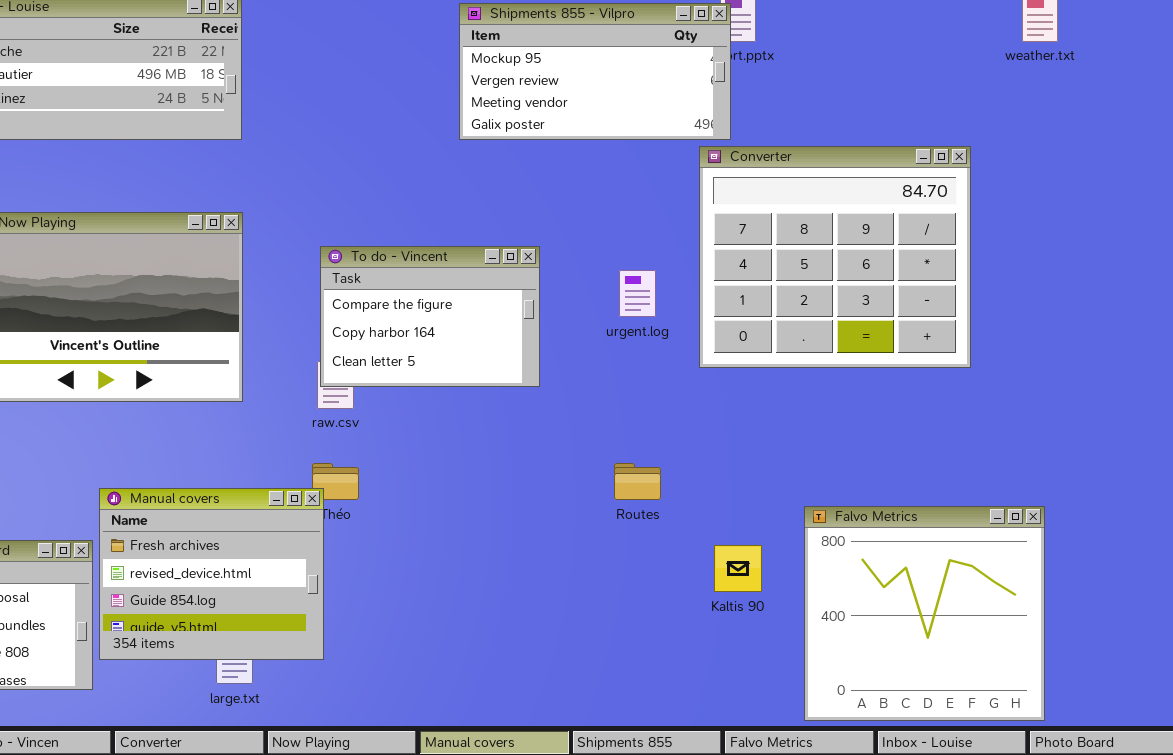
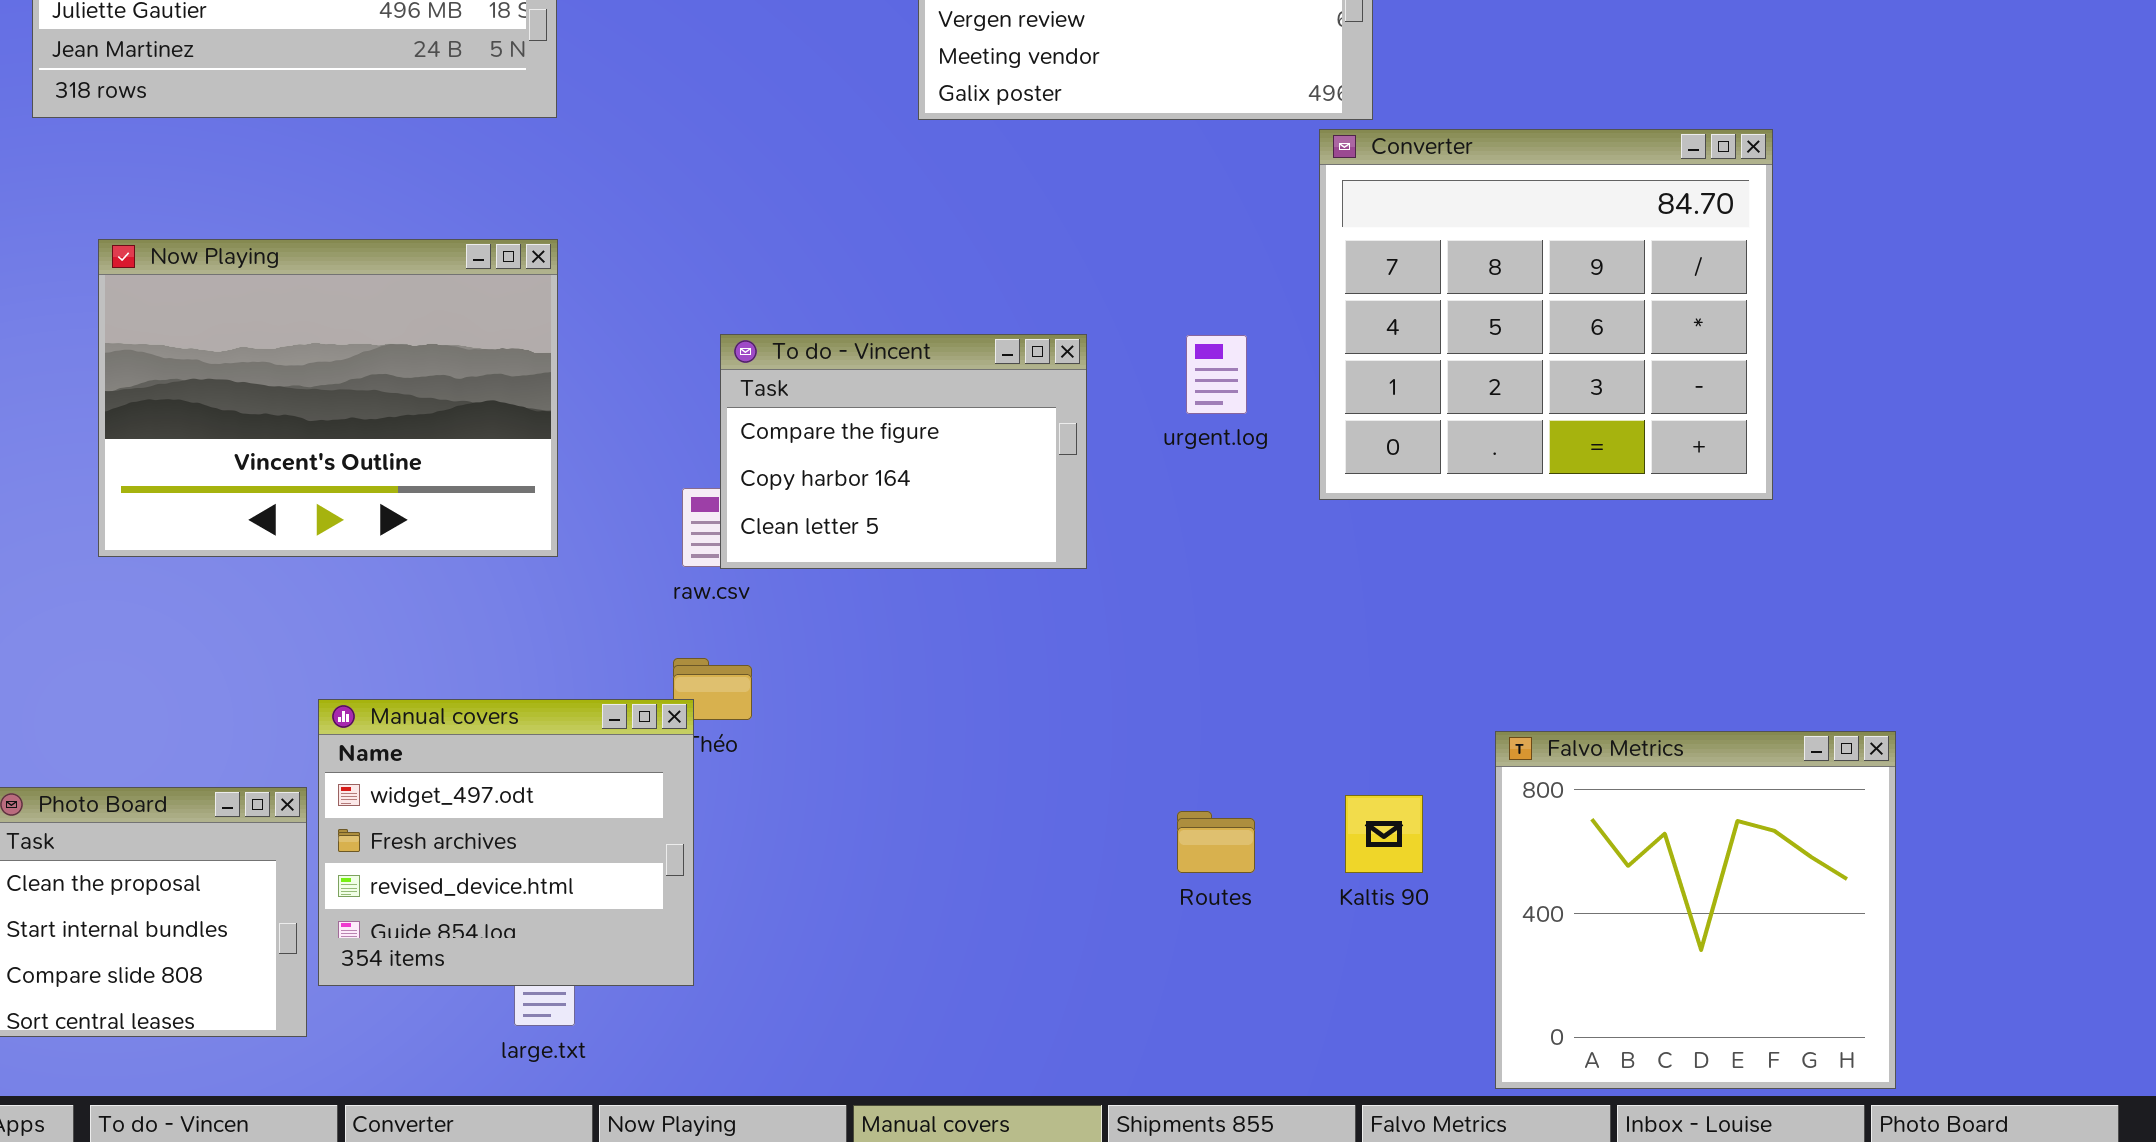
To do - Vincent: [320,246,540,387] -> [720,334,1087,569], moved
Routes: [614,463,661,500] -> [1177,811,1255,873], moved
Manual covers: [99,488,324,660] -> [318,699,694,986], scrolled up 1 row

